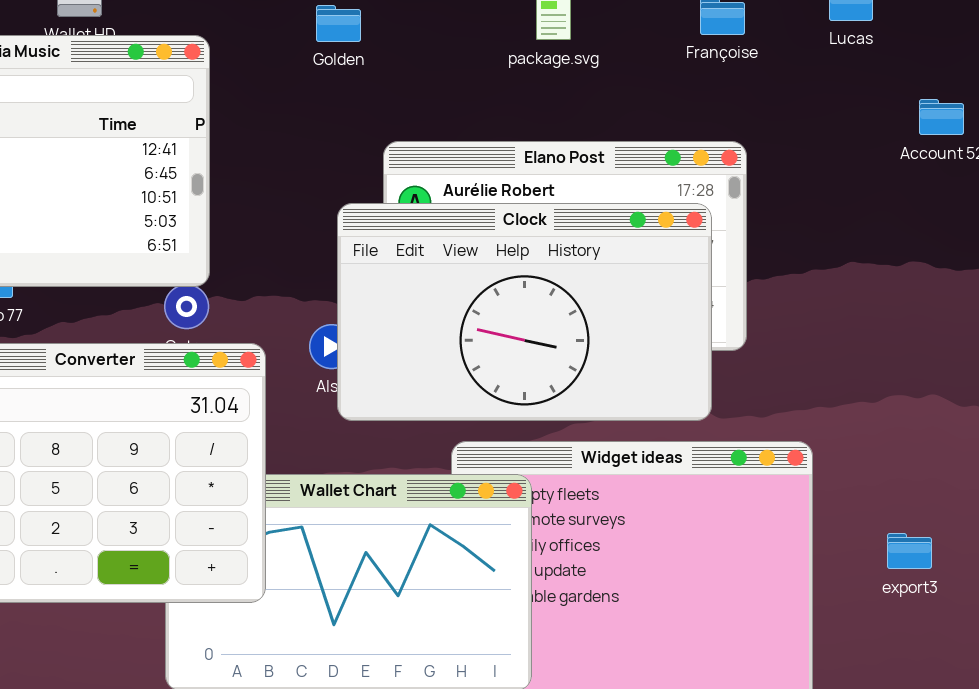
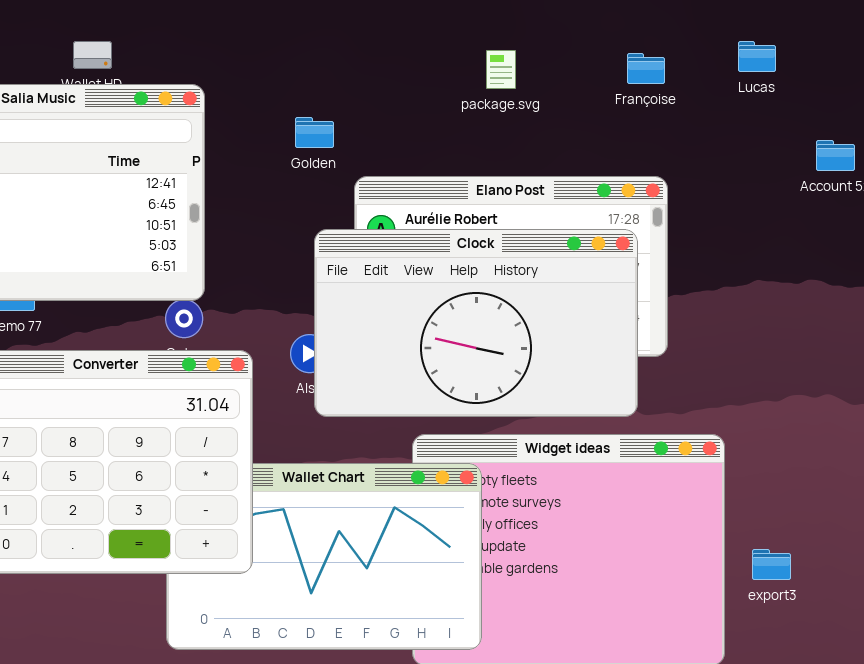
Golden: [316,5,361,42] -> [295,117,334,148], moved
export3: [887,533,932,569] -> [752,549,791,580], moved

